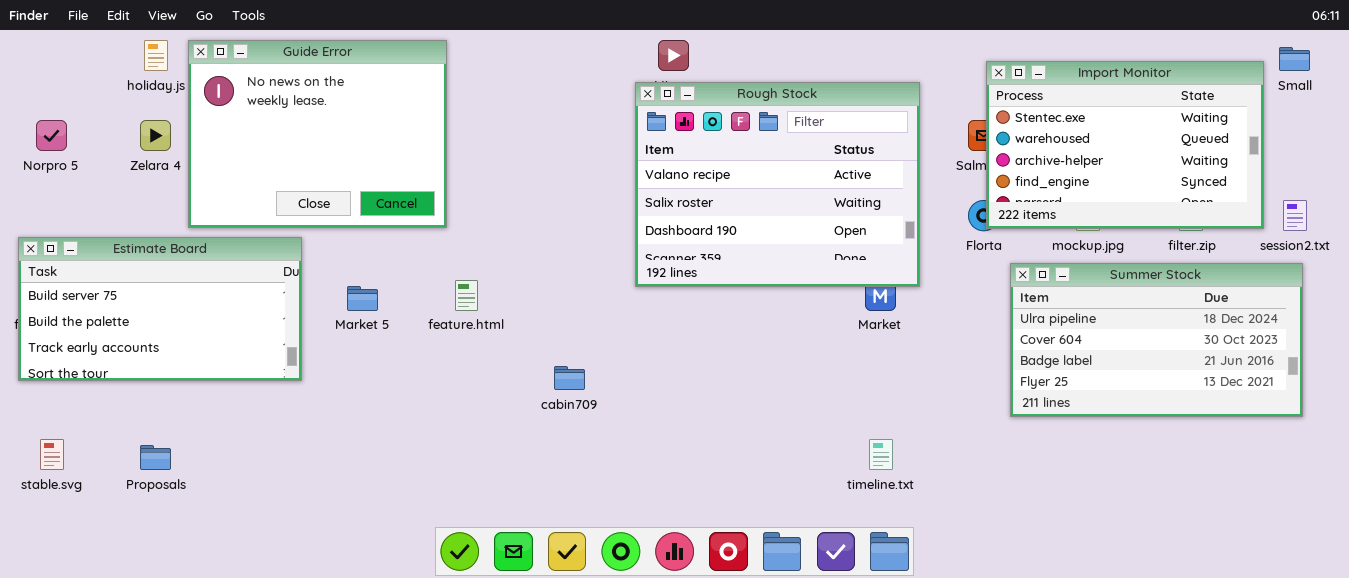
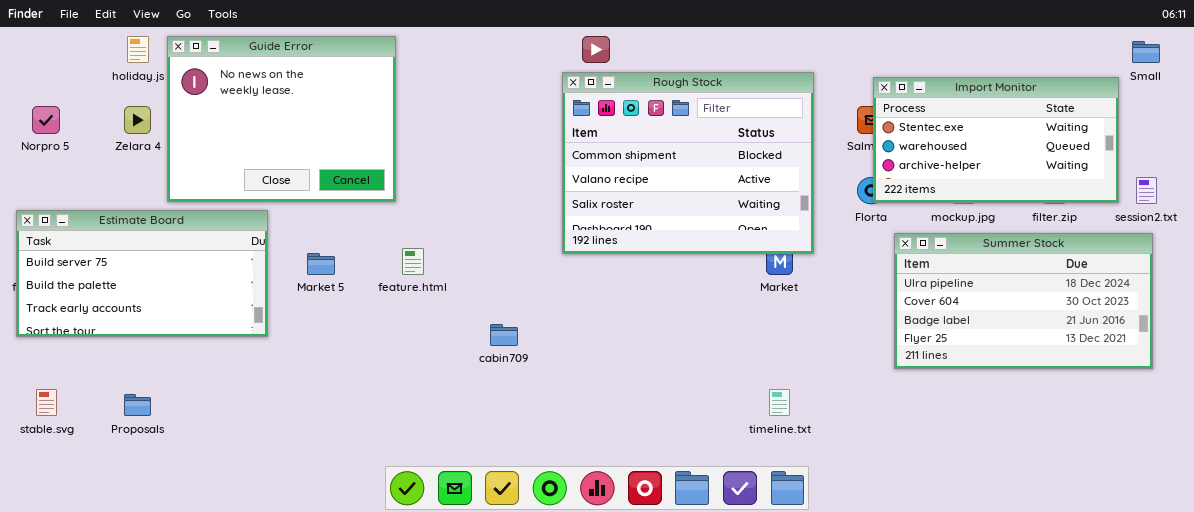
Import Monitor: [986,61,1264,229] -> [873,77,1119,203], resized
Rough Stock: [635,82,920,287] -> [562,72,814,254], scrolled up 1 row

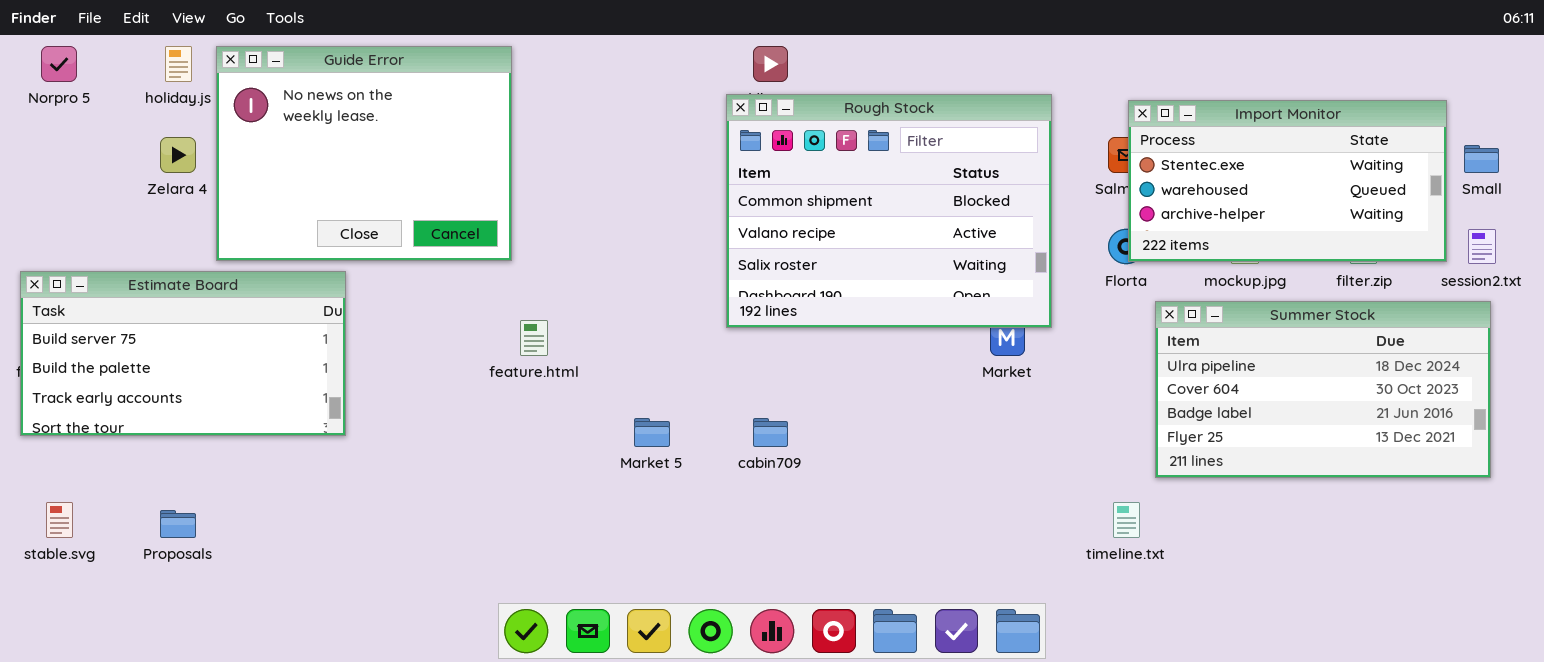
Small: [1132,41,1160,63] -> [1464,145,1499,173], moved
Norpro 5: [32,106,60,134] -> [41,46,77,82], moved
Market 5: [307,253,335,275] -> [634,418,670,447], moved
cabin709: [490,324,518,346] -> [753,418,788,447], moved
timeline.txt: [769,389,790,416] -> [1113,502,1140,538], moved

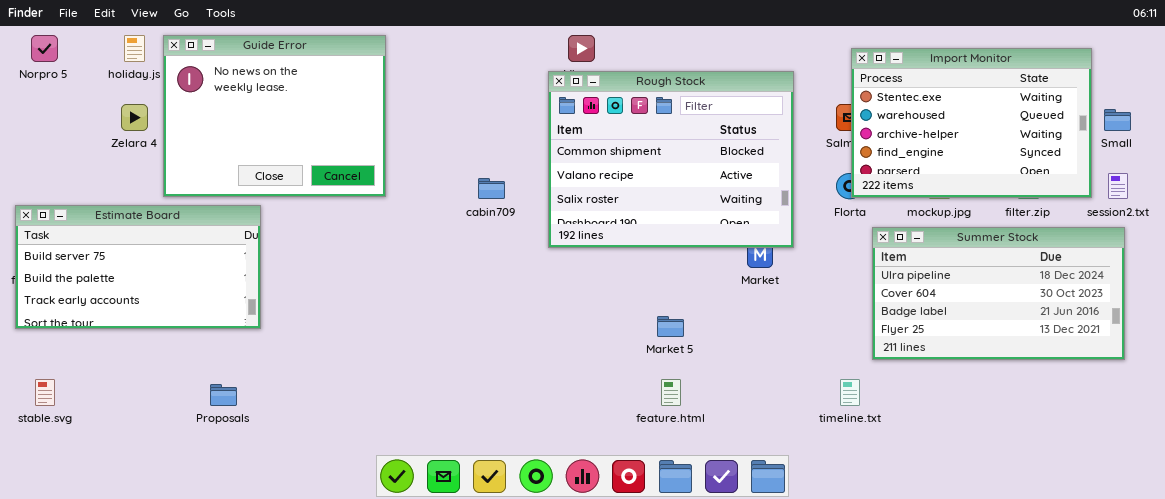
Import Monitor: [1128,100,1447,262] -> [851,48,1092,198], resized
feature.html: [520,320,548,356] -> [661,379,681,406], moved
Market 5: [634,418,670,447] -> [657,316,684,337], moved
cabin709: [753,418,788,447] -> [478,178,505,199], moved
Proposals: [160,510,196,538] -> [210,384,237,406], moved

